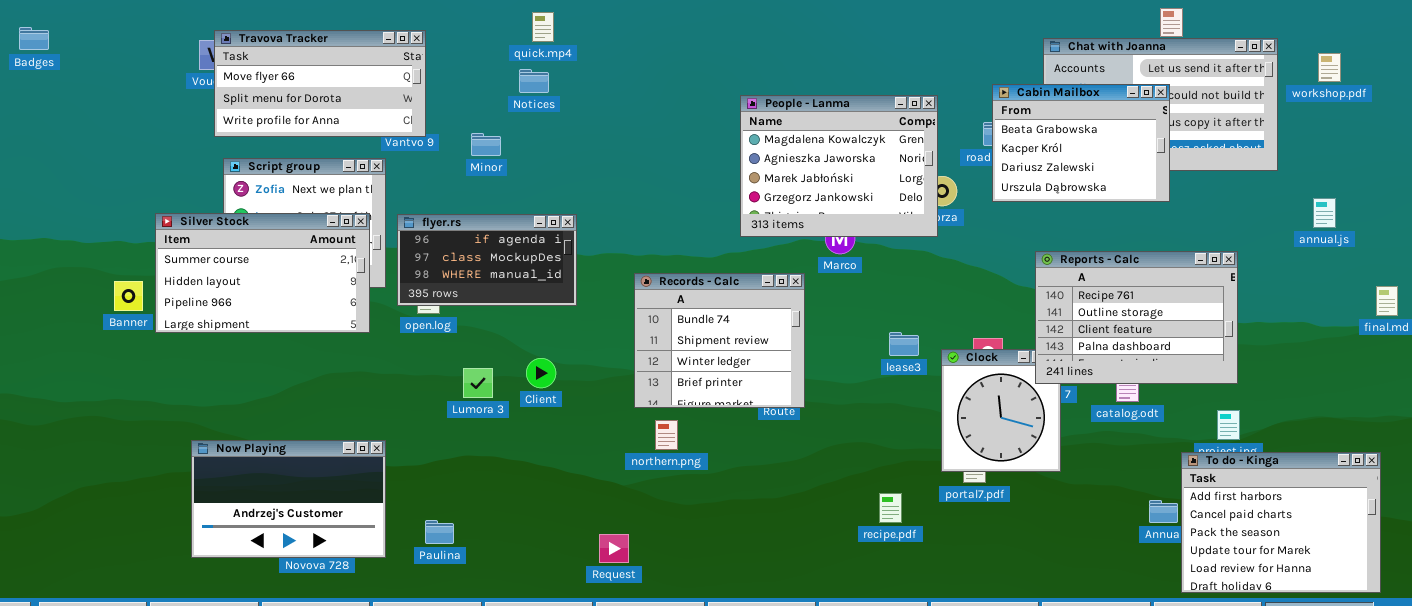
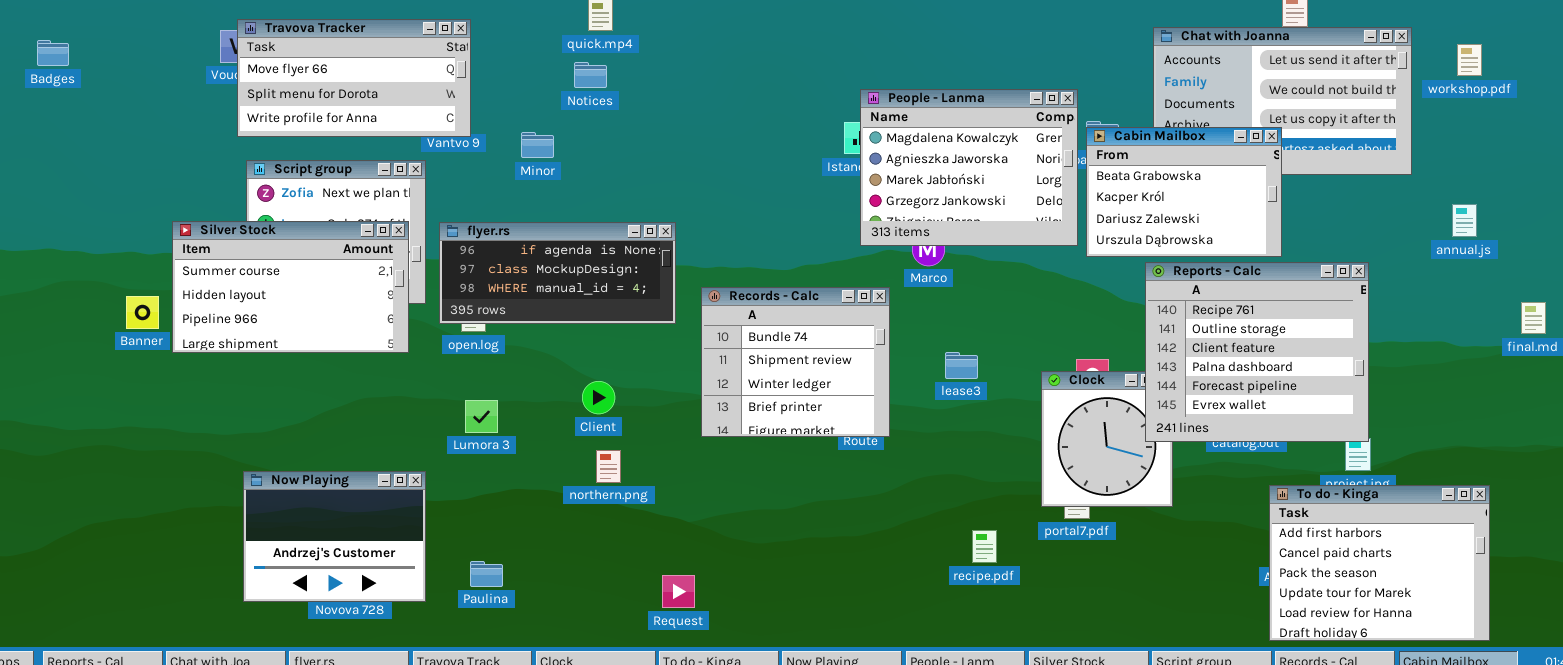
Badges: [19,27,49,50] -> [37,40,69,66], moved
Cabin Mailbox: [992,84,1170,202] -> [1086,127,1282,257], moved
People - Lanma: [740,95,938,237] -> [860,89,1078,246], moved
flyer.rs: [397,214,577,306] -> [439,222,676,324], resized
Reports - Calc: [1035,251,1238,384] -> [1145,262,1369,442], resized
lease3: [889,332,919,356] -> [945,352,978,379], moved
Lumora 3: [463,368,493,398] -> [465,400,498,433], moved
northern.png: [655,420,678,450] -> [596,450,621,483], moved
Now Playing: [191,440,386,558] -> [243,471,426,602], resized
To do - Kinga: [1181,452,1381,593] -> [1269,485,1490,641], moved

